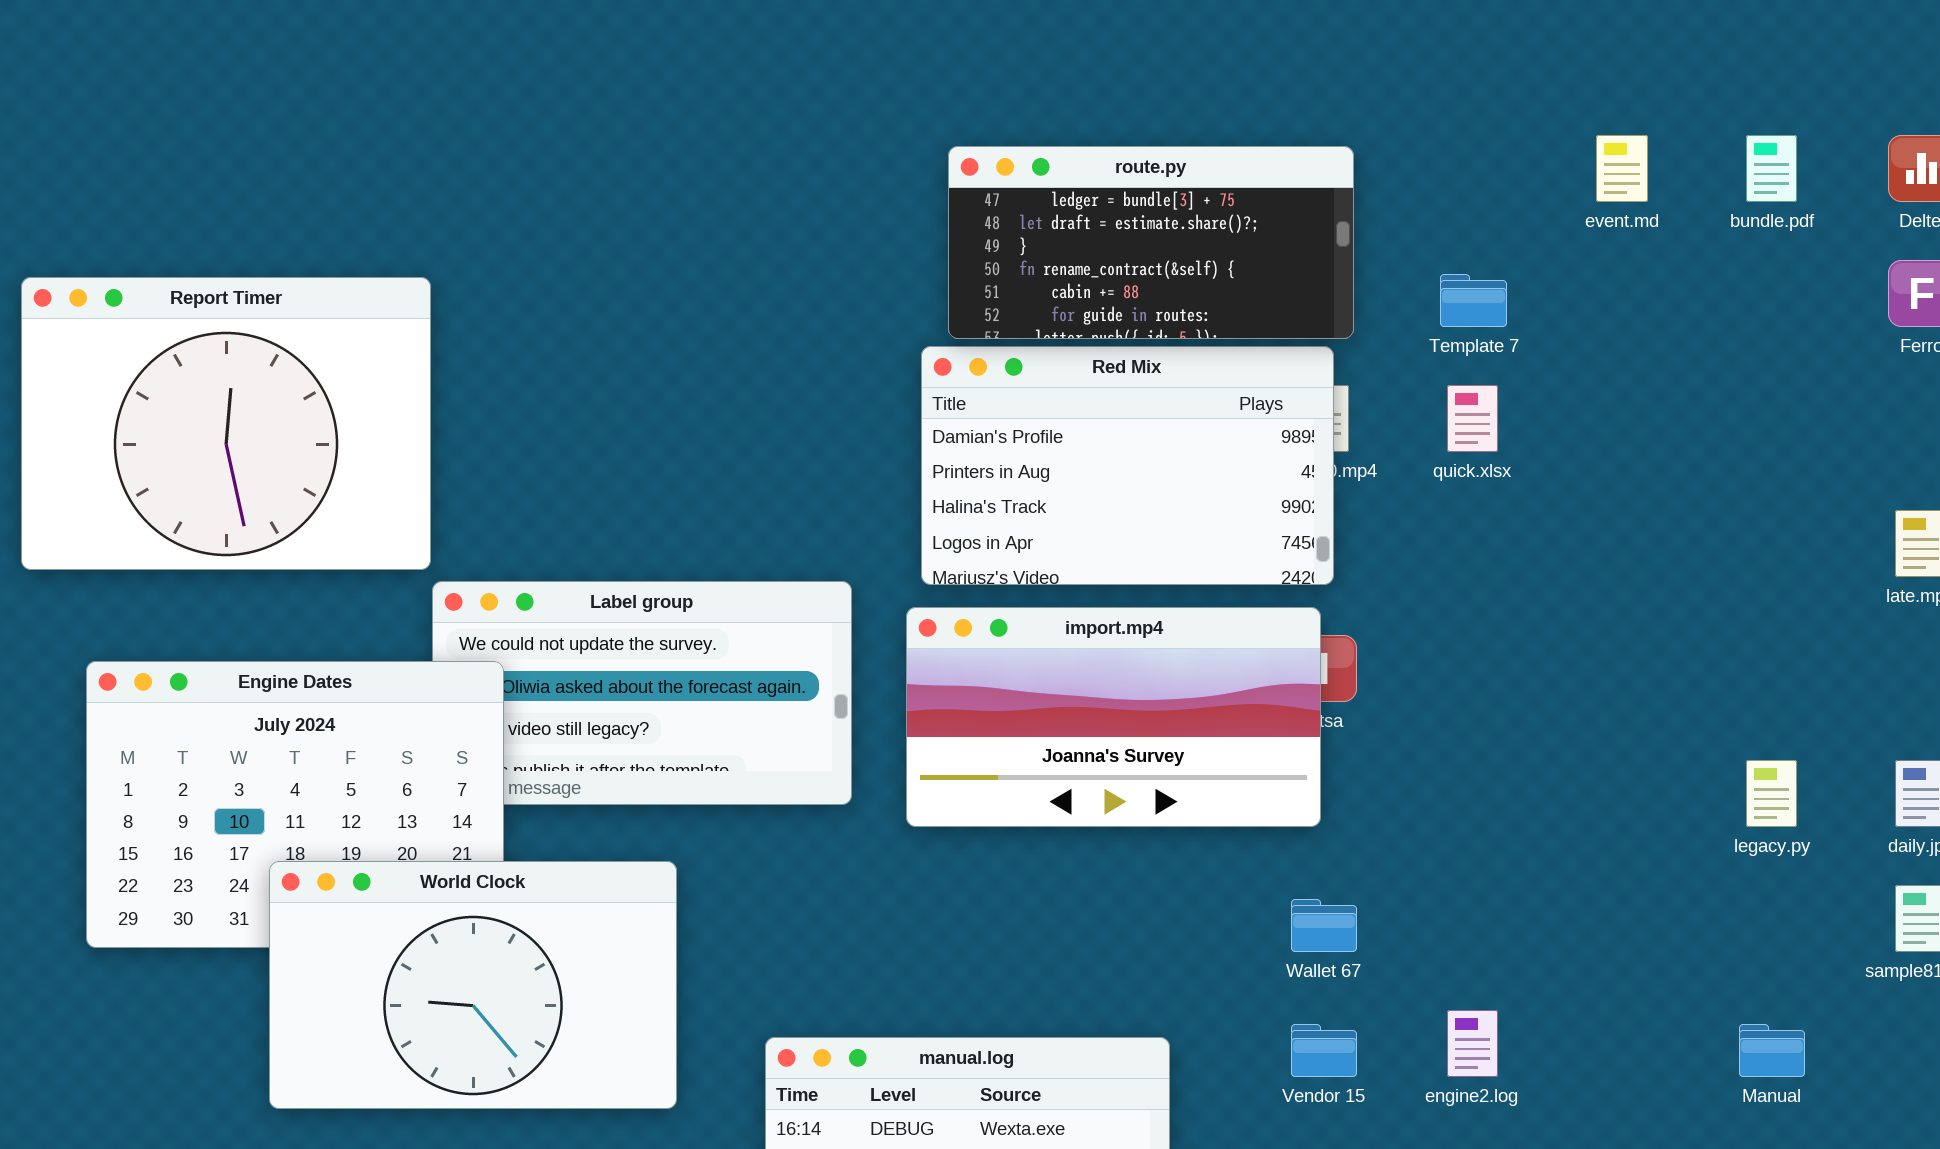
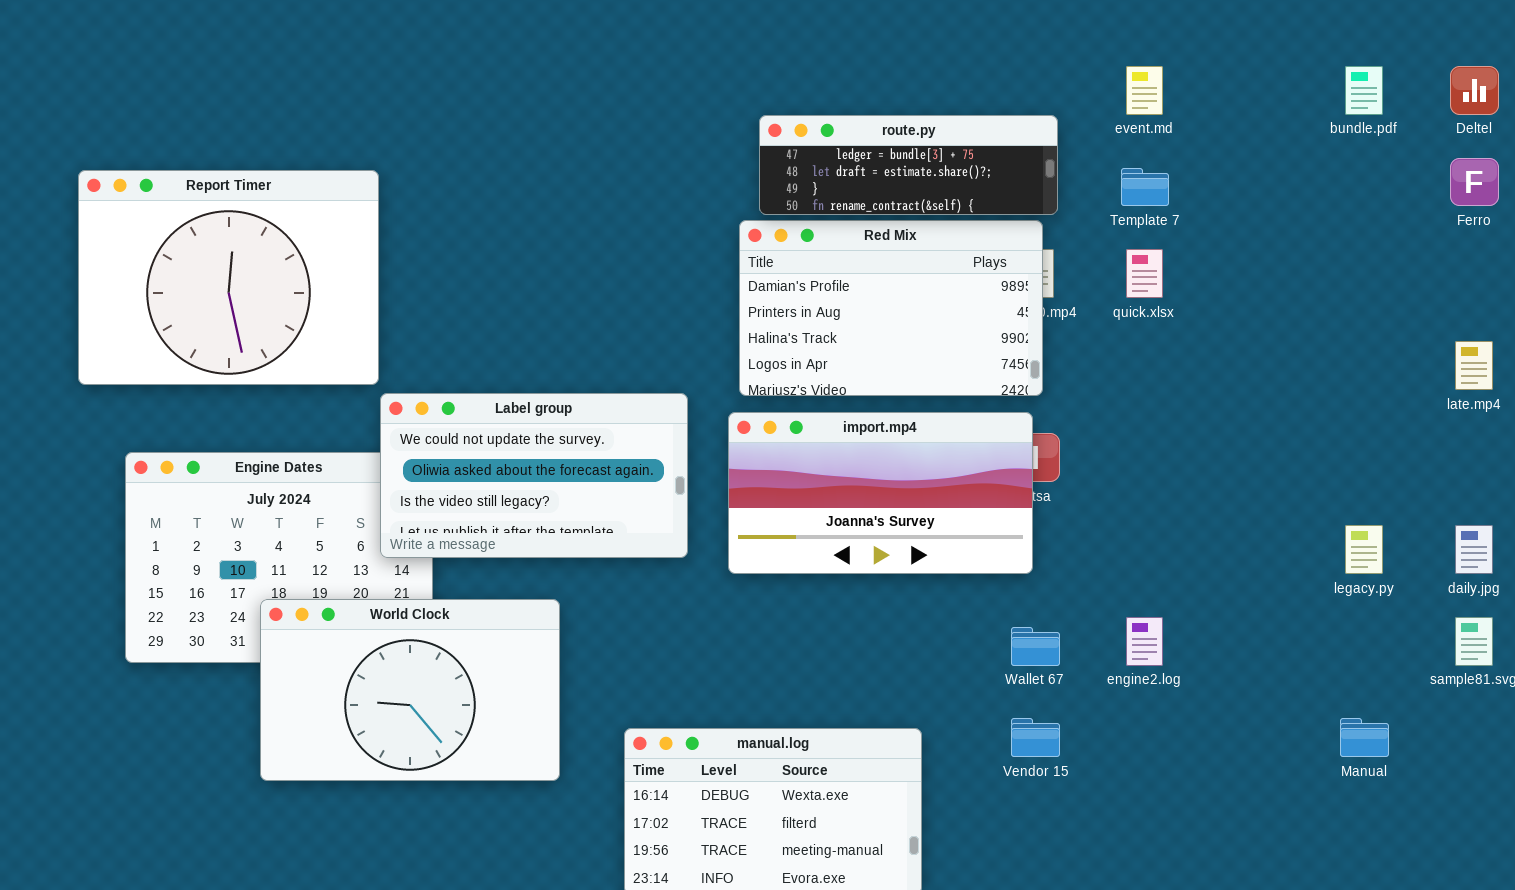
event.md: [1596,135,1648,202] -> [1126,66,1163,115], moved
route.py: [948,146,1354,339] -> [759,115,1058,215], resized
Label group: [432,581,852,805] -> [380,393,688,558], raised
engine2.log: [1447,1010,1498,1077] -> [1126,617,1163,666], moved

